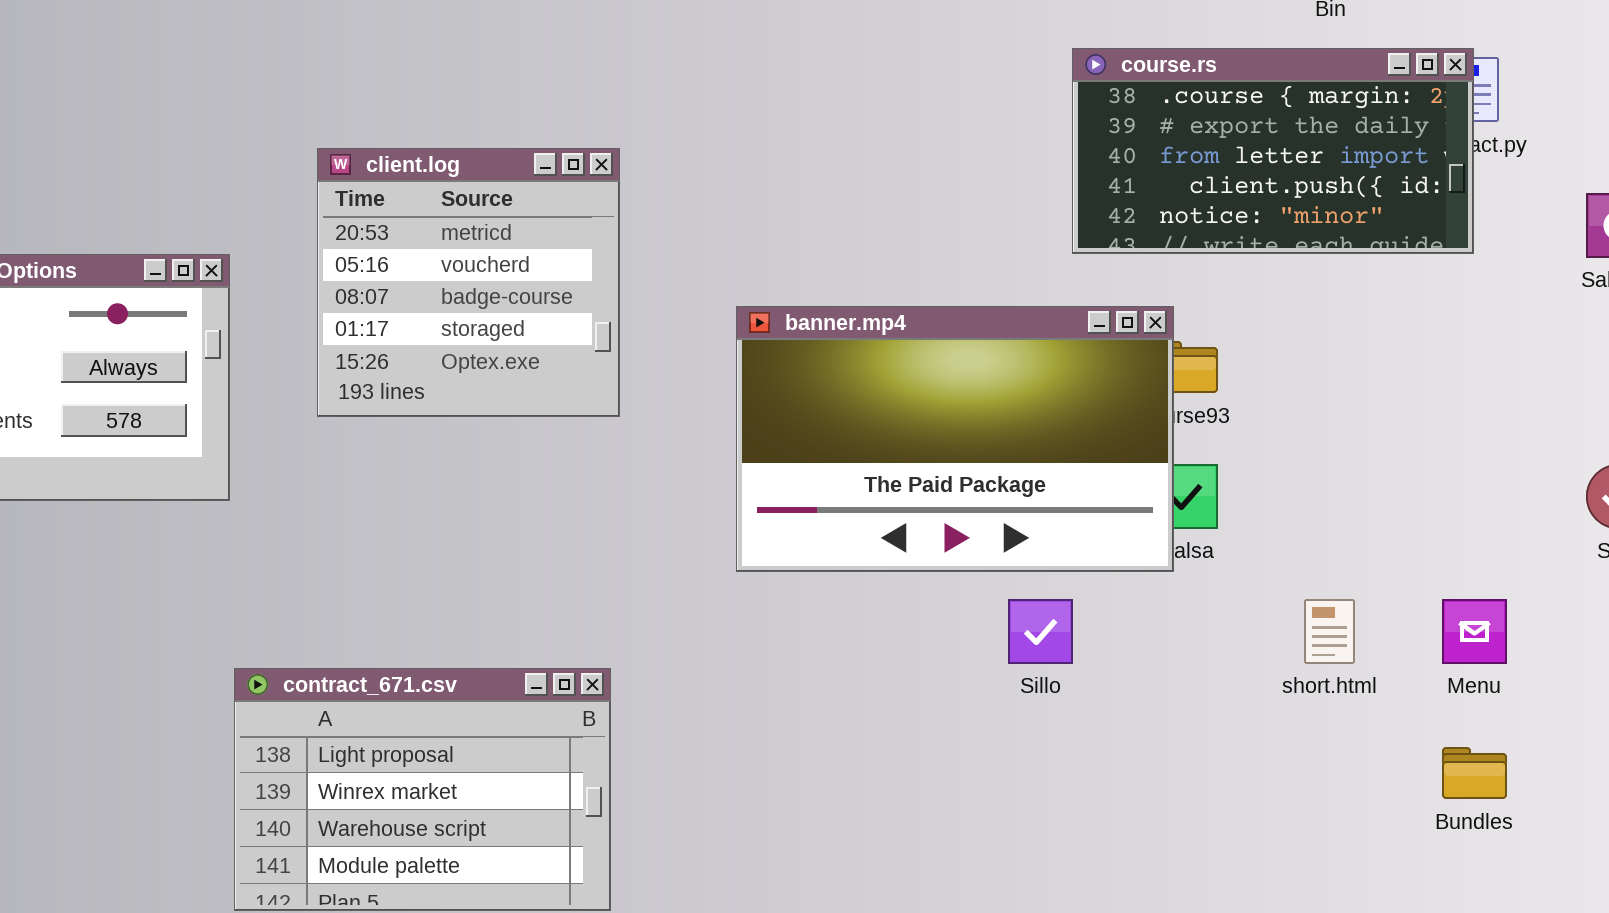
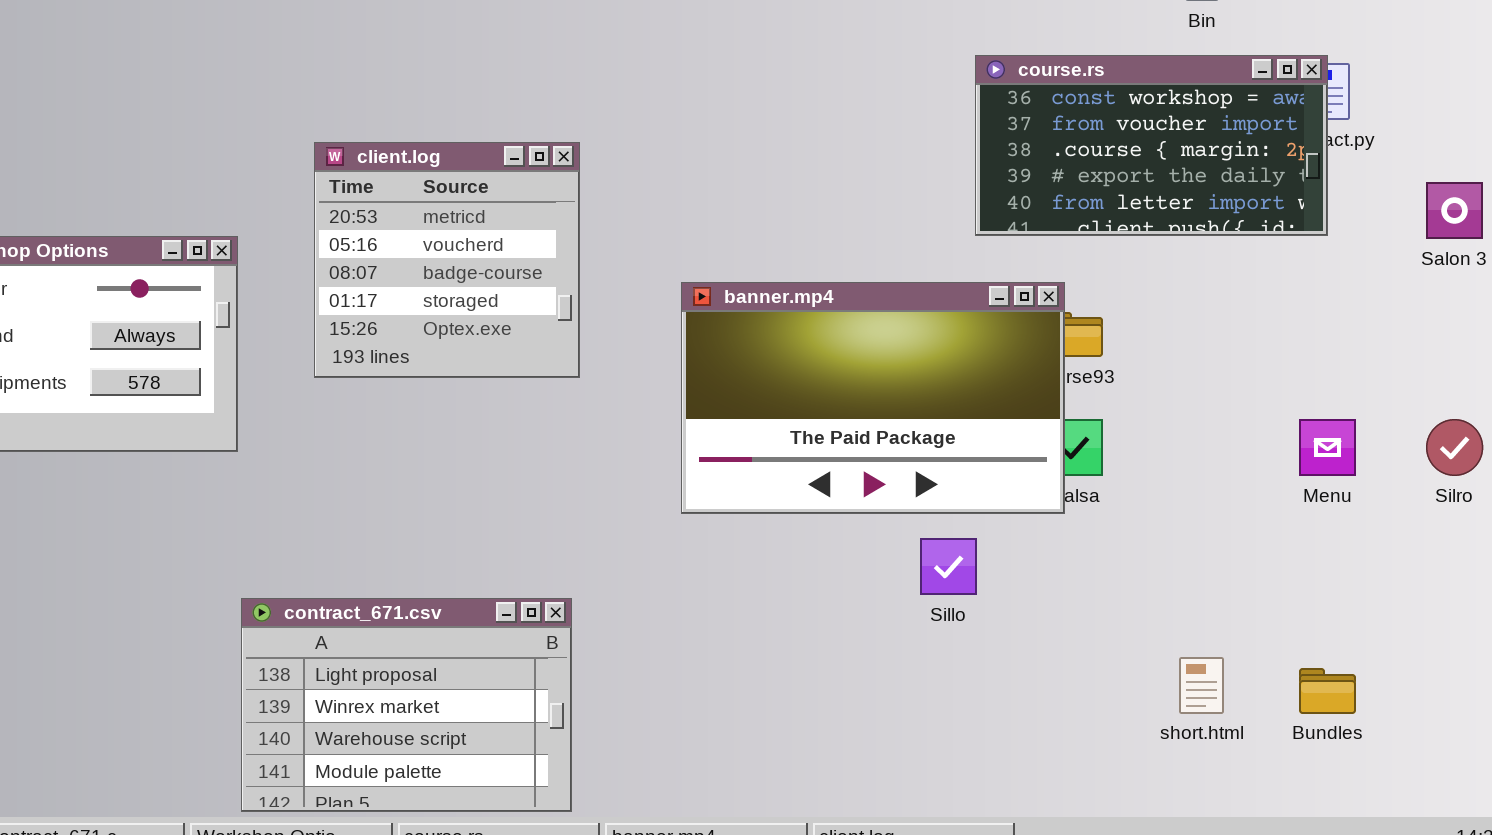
course.rs: [1072,48,1474,254] -> [975,55,1328,236], scrolled up 2 rows
short.html: [1304,599,1355,664] -> [1179,657,1224,714], moved
Menu: [1442,599,1507,664] -> [1299,419,1356,476], moved

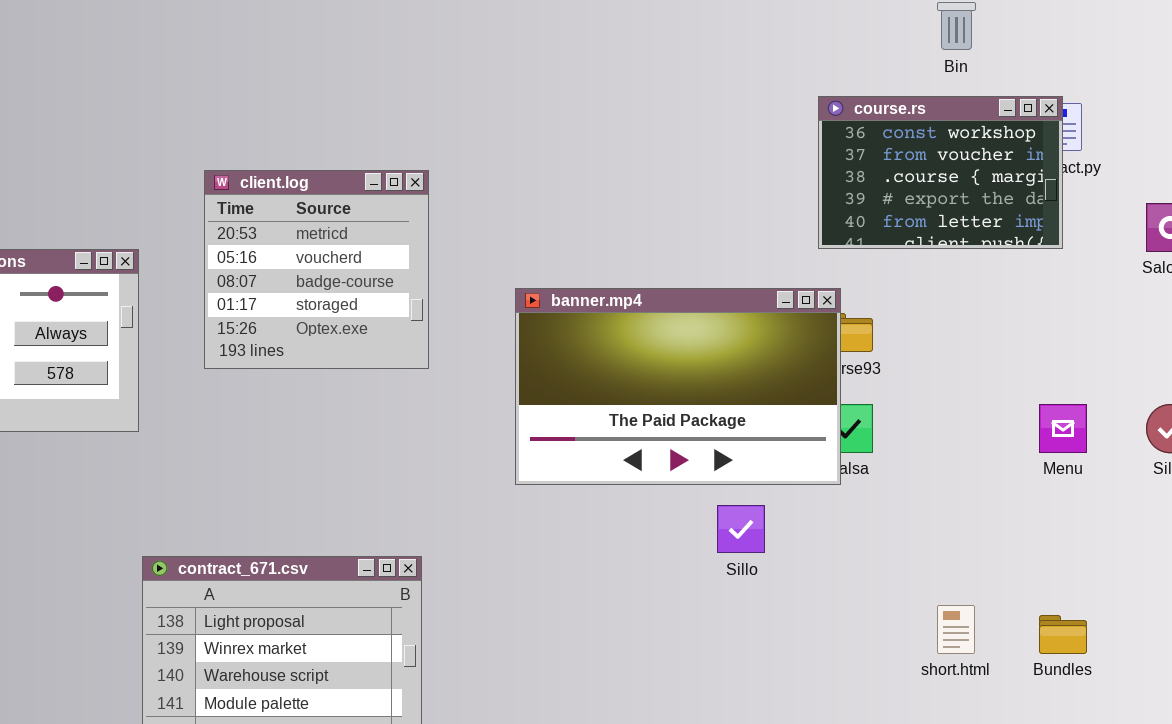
course.rs: [975,55,1328,236] -> [818,96,1063,249], resized

